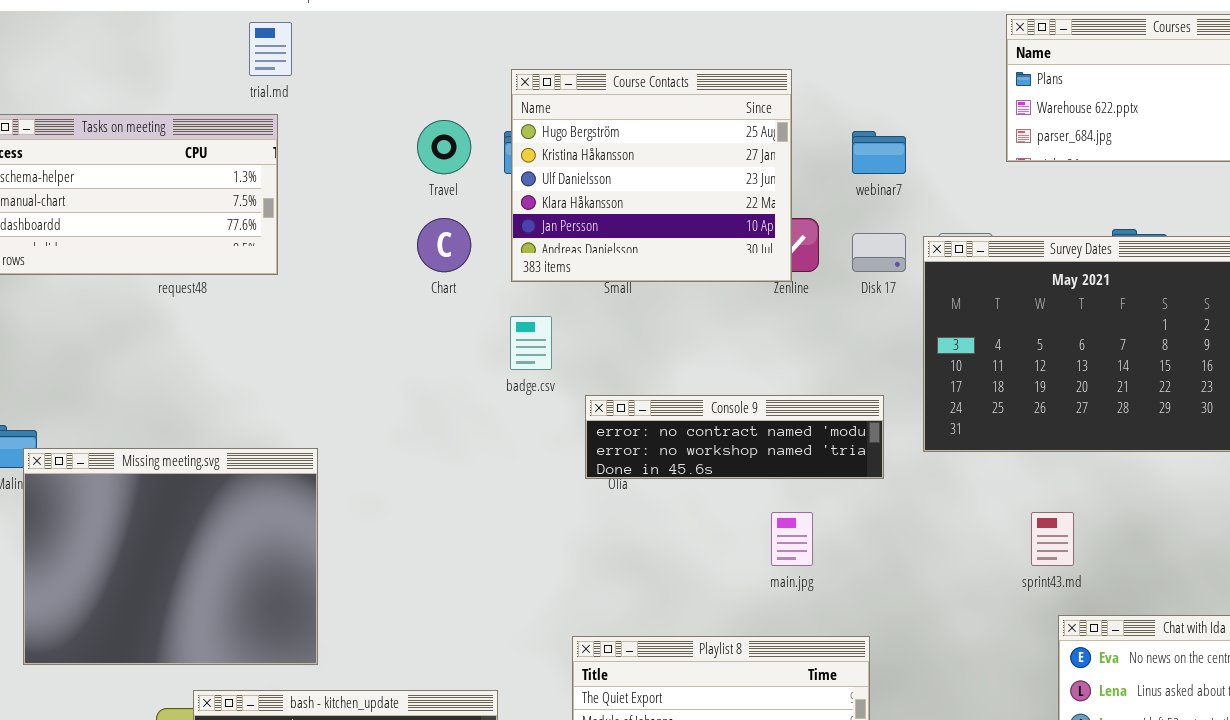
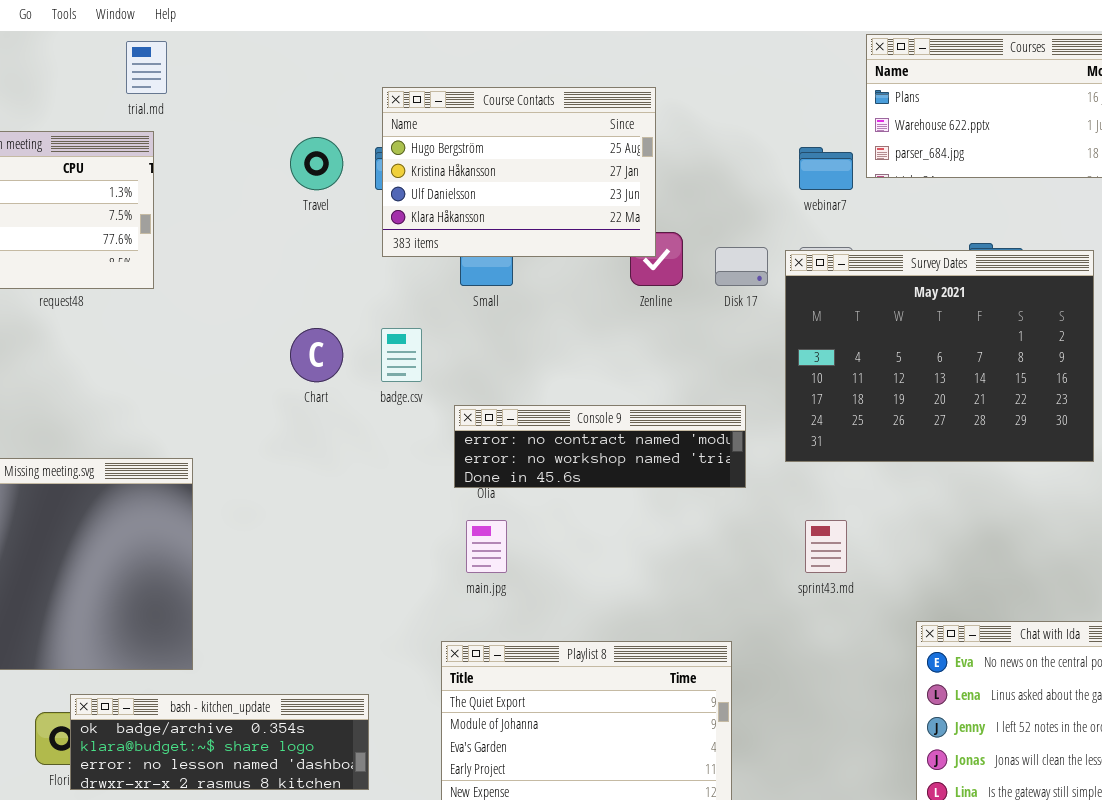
Course Contacts: [511,69,792,282] -> [382,87,656,257], resized
webinar7: [852,131,906,174] -> [799,147,853,190], moved
Chart: [417,218,471,272] -> [290,328,343,382], moved
main.jpg: [771,512,813,566] -> [466,520,507,573], moved
sprint43.md: [1031,512,1074,566] -> [805,520,847,573], moved

